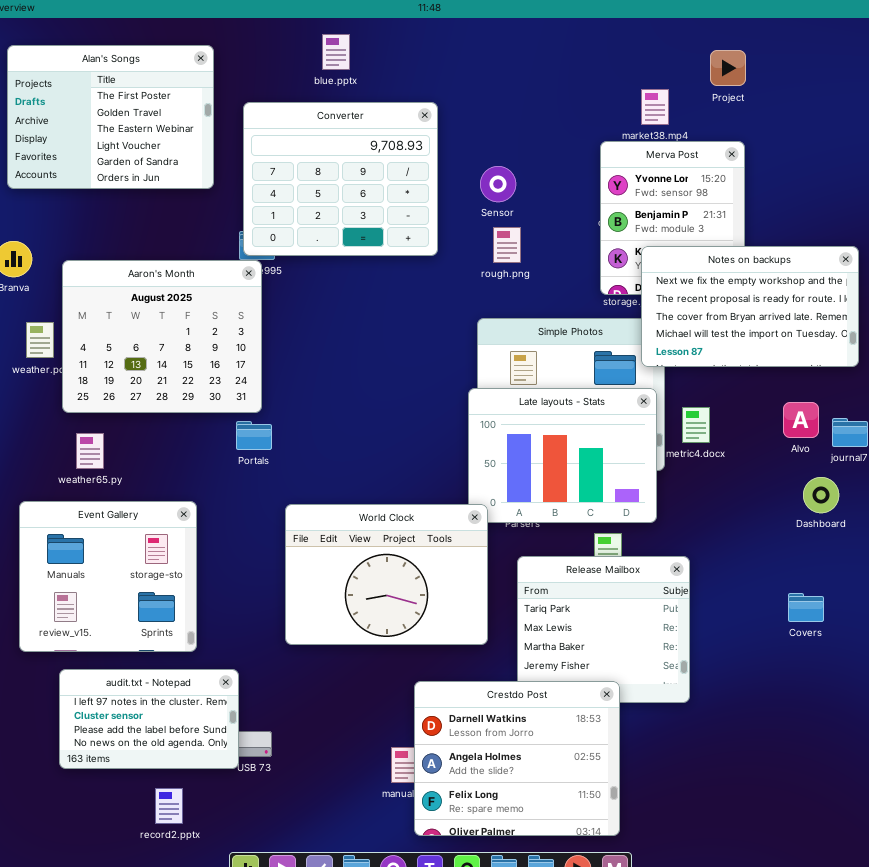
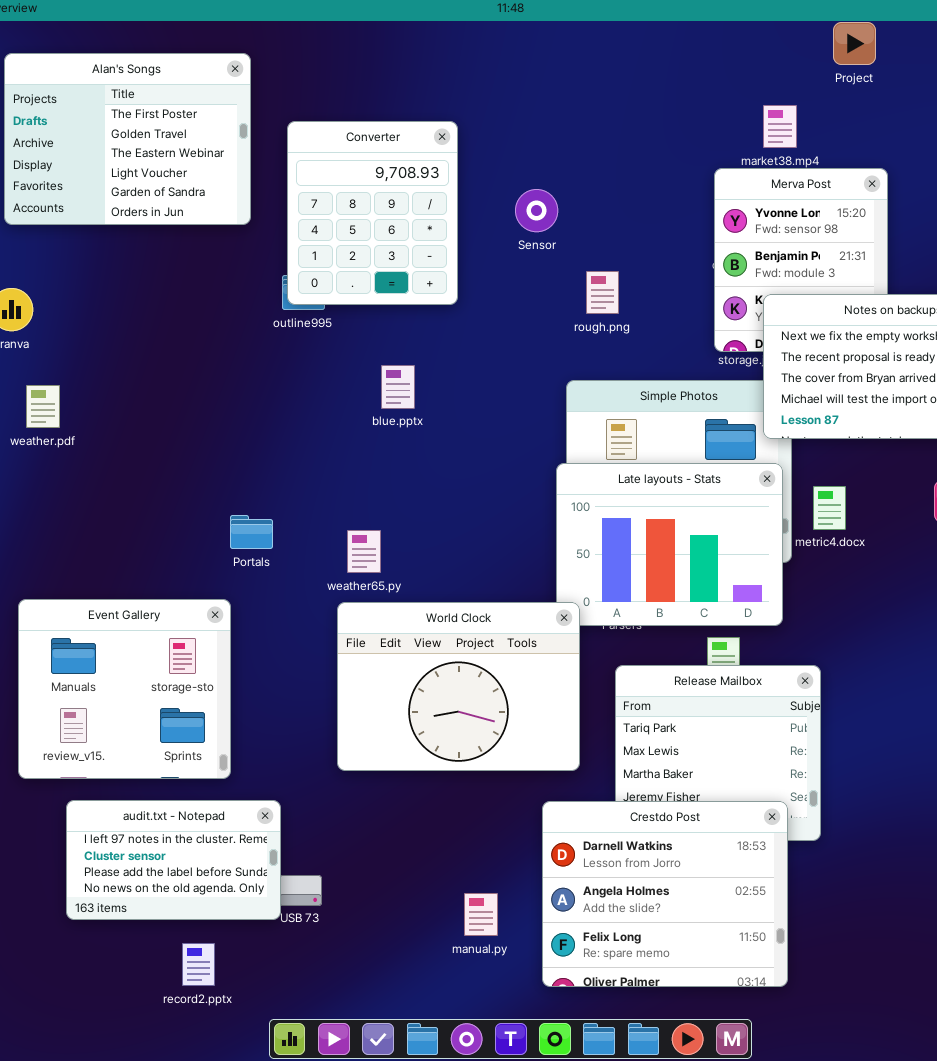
blue.pptx: [322,34,350,70] -> [381,365,415,409], moved
Project: [710,50,746,86] -> [833,22,876,65], moved
Converter: [243,102,438,256] -> [287,121,458,305], resized
Sensor: [480,166,516,202] -> [515,189,558,232], moved
Aaron's Month: [62,260,262,413] -> none, closed
Portals: [236,421,272,450] -> [230,515,273,549], moved
weather65.py: [76,433,104,469] -> [347,530,381,573], moved
Crestdo Post: [414,681,620,836] -> [542,801,788,987], moved

